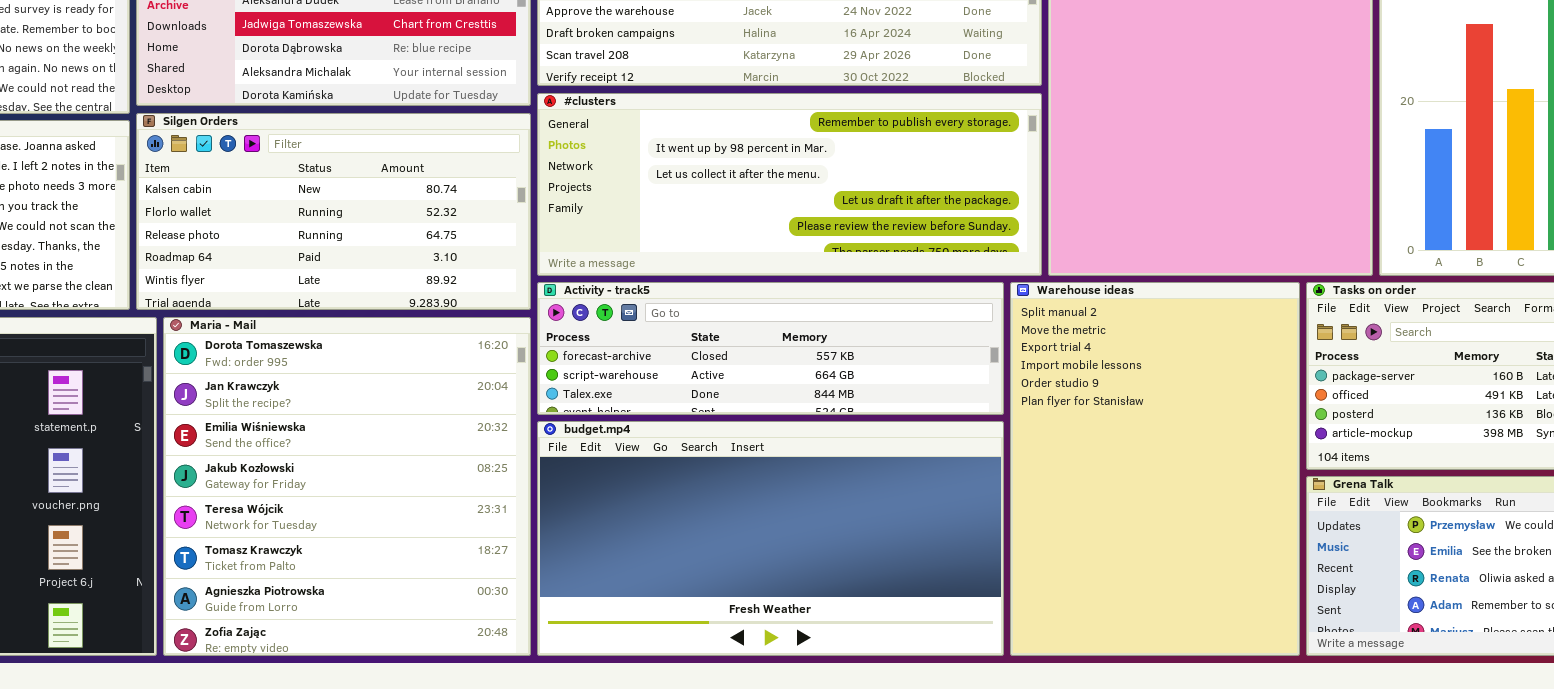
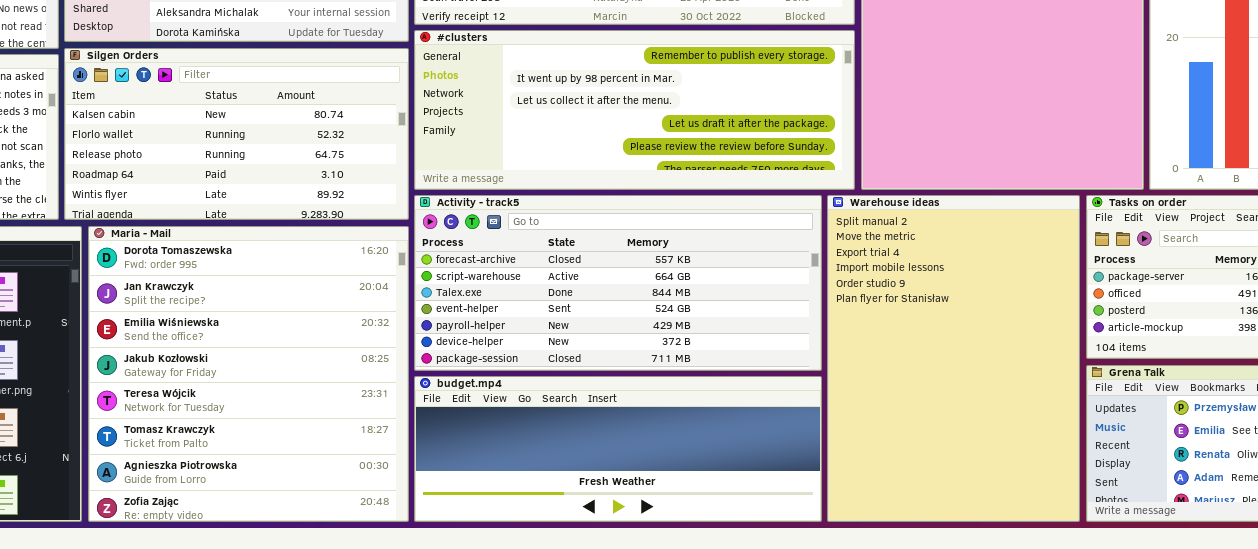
Activity - track5: [537,282,1004,415] -> [414,195,822,371], resized
budget.mp4: [537,421,1004,656] -> [414,376,822,522], resized

